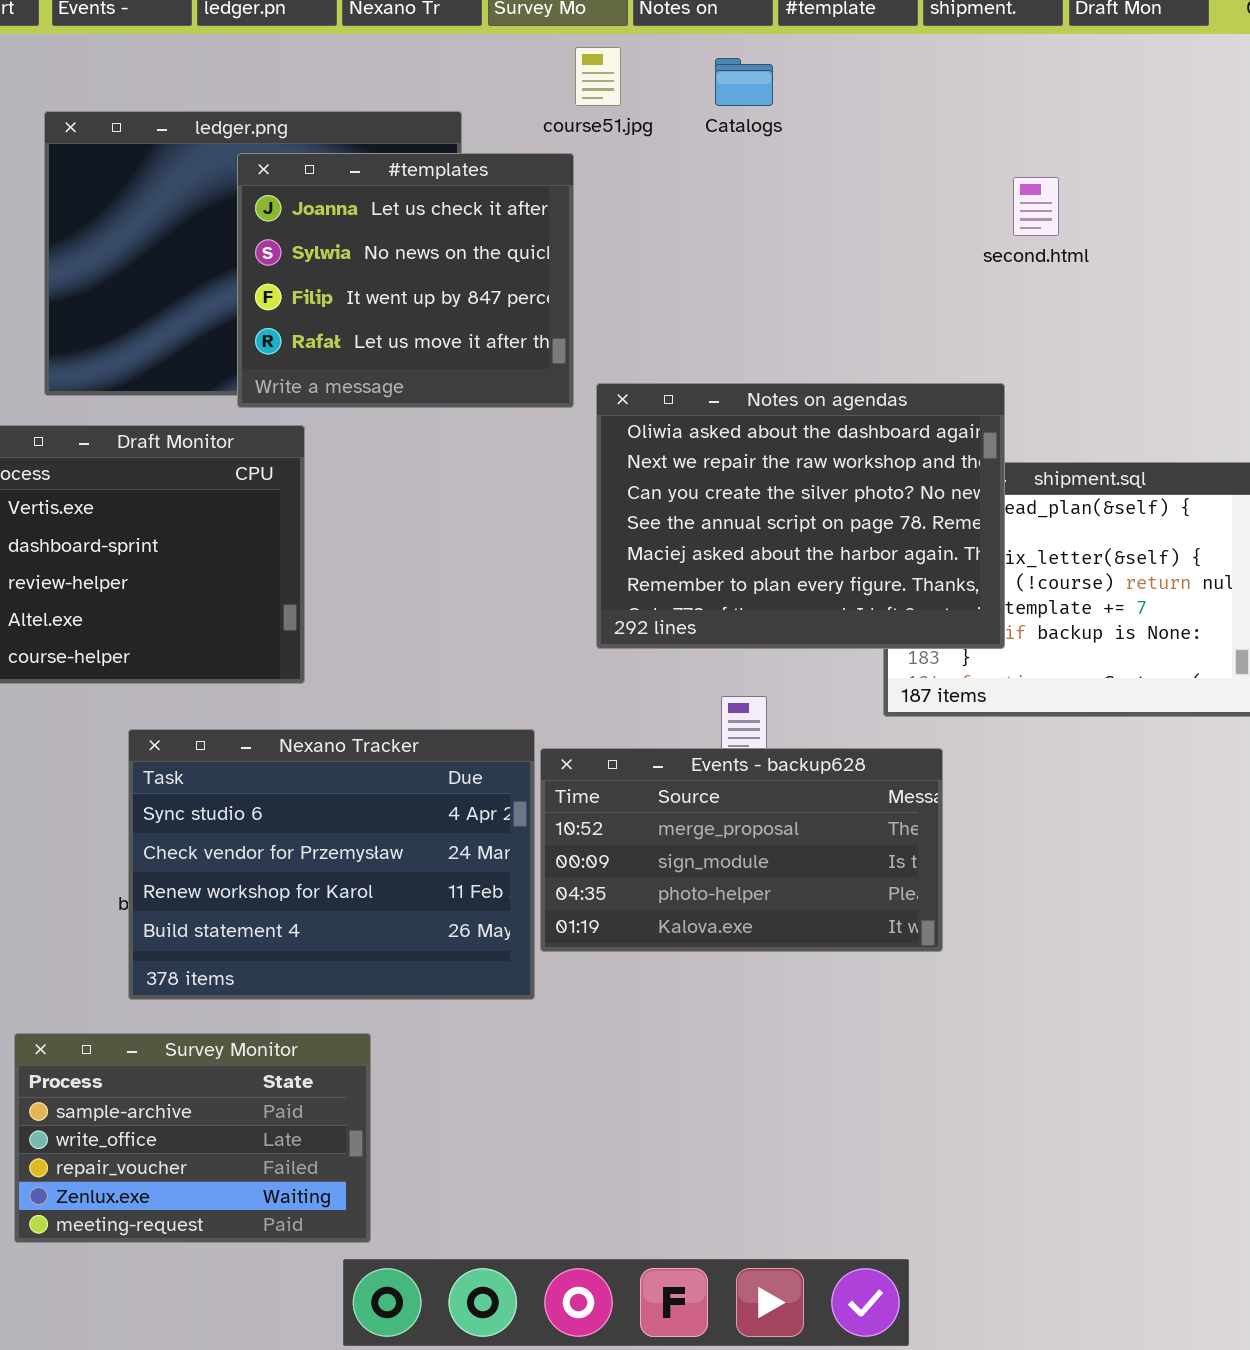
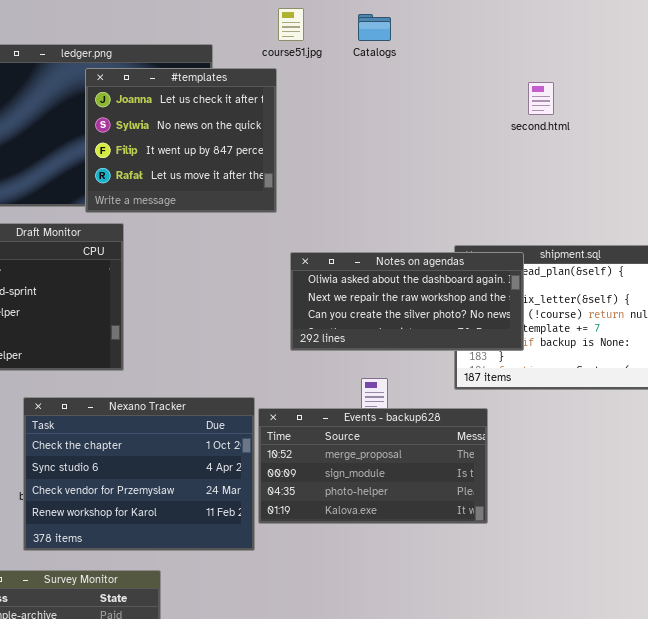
Notes on agendas: [596,383,1005,649] -> [290,252,524,351], resized
Nexano Tracker: [128,729,535,1000] -> [23,397,255,551], scrolled up 1 row

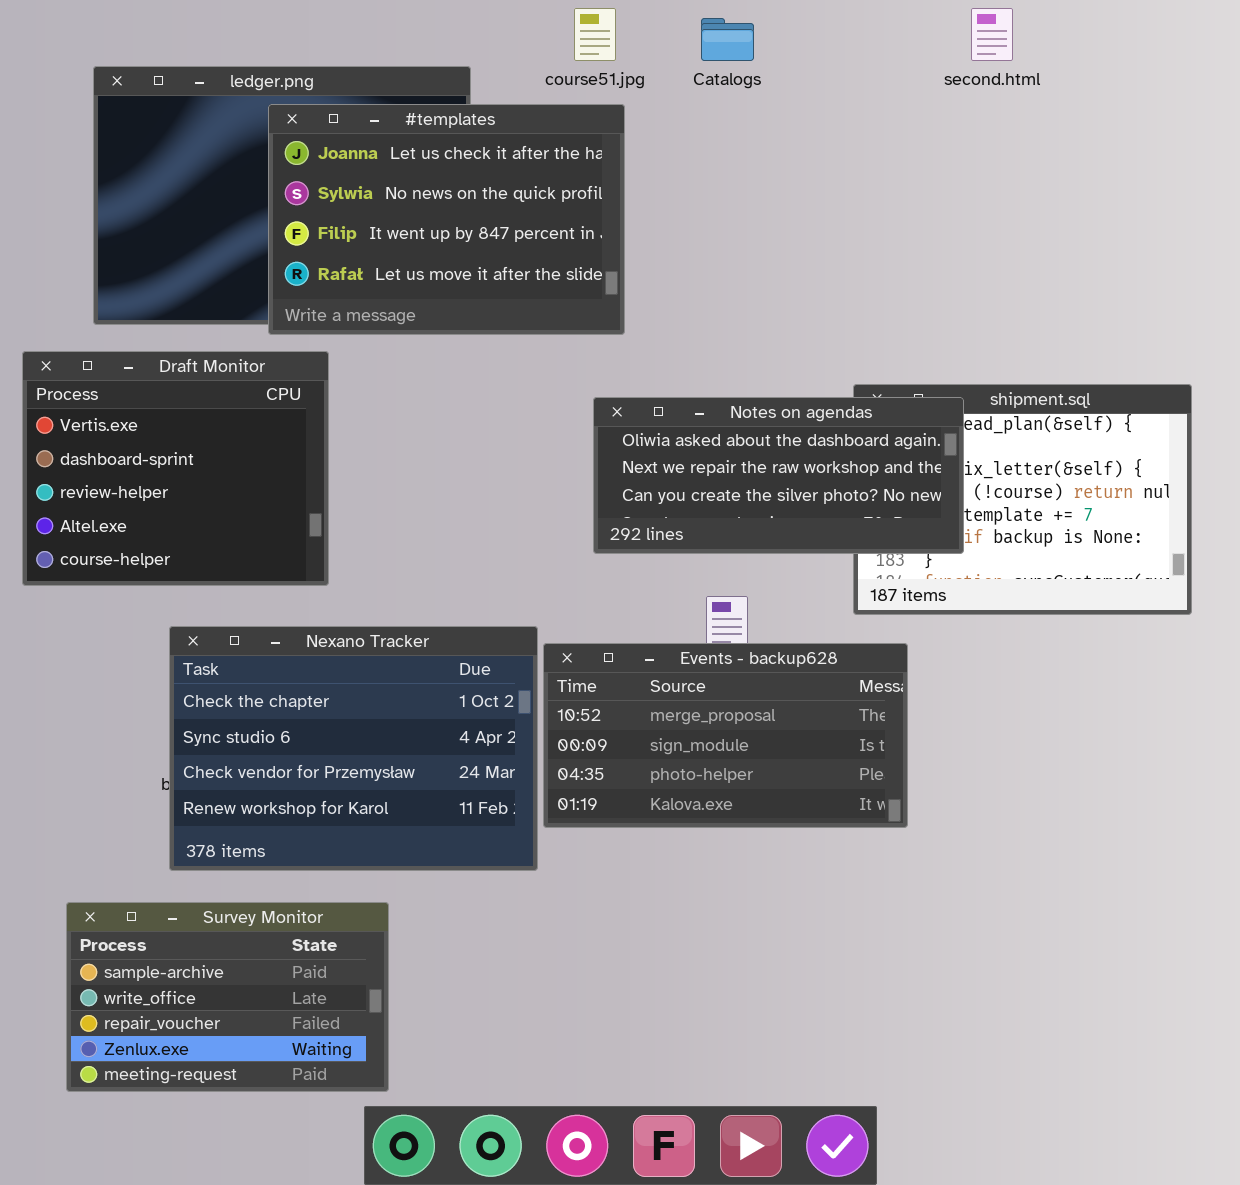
#templates: [85,68,277,213] -> [268,104,625,335], resized
second.html: [528,82,554,115] -> [971,8,1013,61], moved

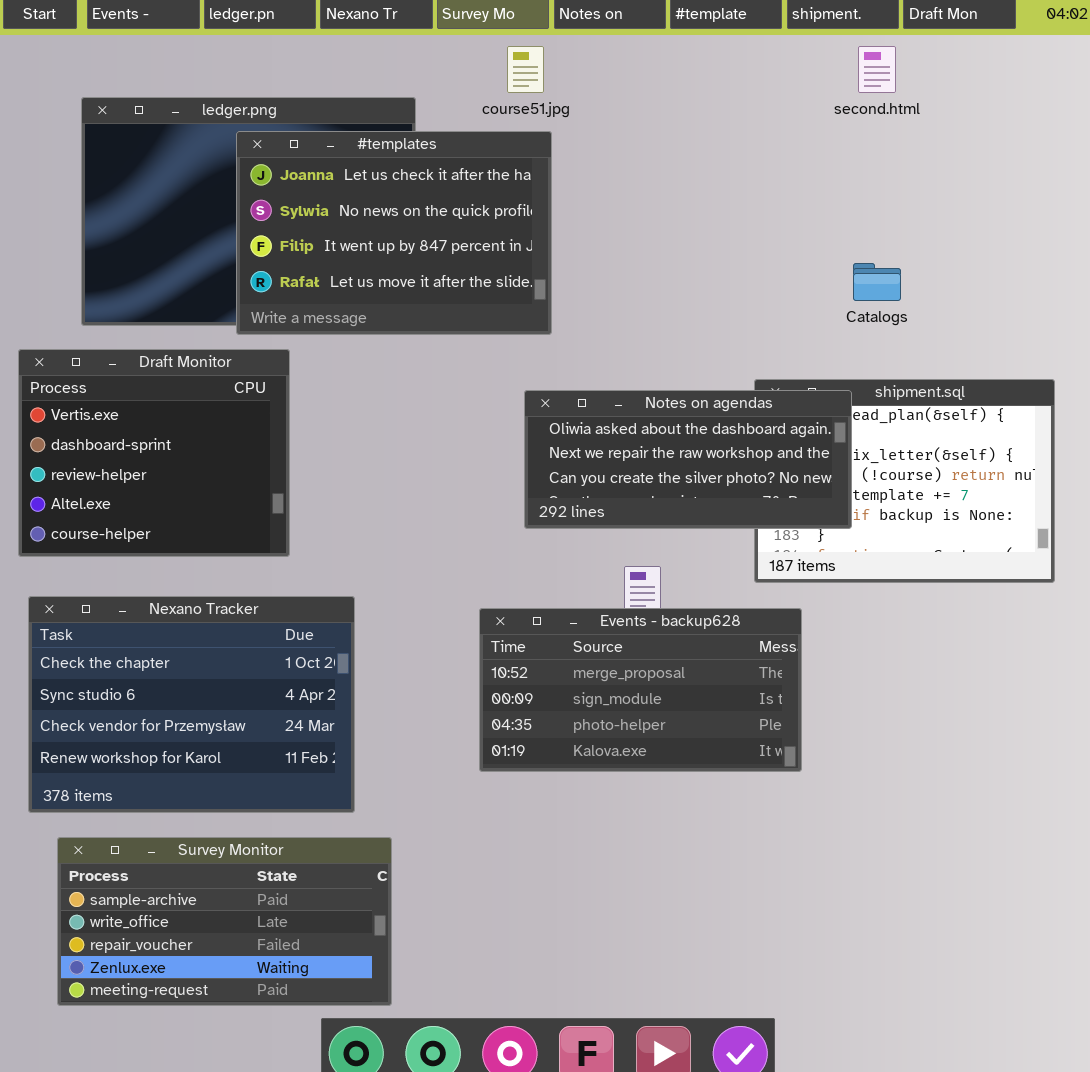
Catalogs: [701,18,754,61] -> [853,263,901,301], moved
Nexano Tracker: [169,626,538,871] -> [28,596,355,813], moved
Survey Monitor: [66,902,389,1092] -> [57,837,392,1006], resized

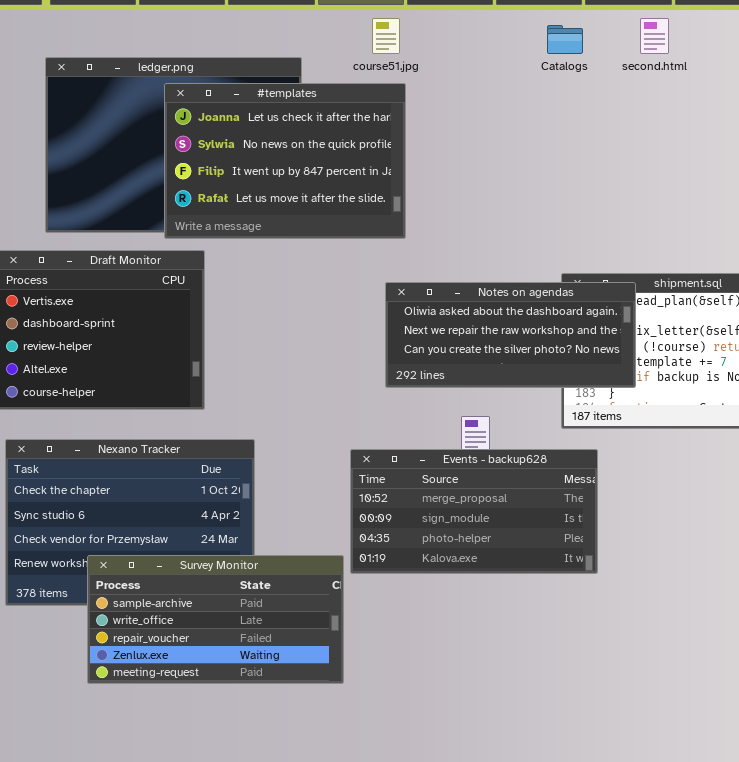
Catalogs: [853,263,901,301] -> [547,25,583,54], moved
Survey Monitor: [57,837,392,1006] -> [87,555,344,684], moved

